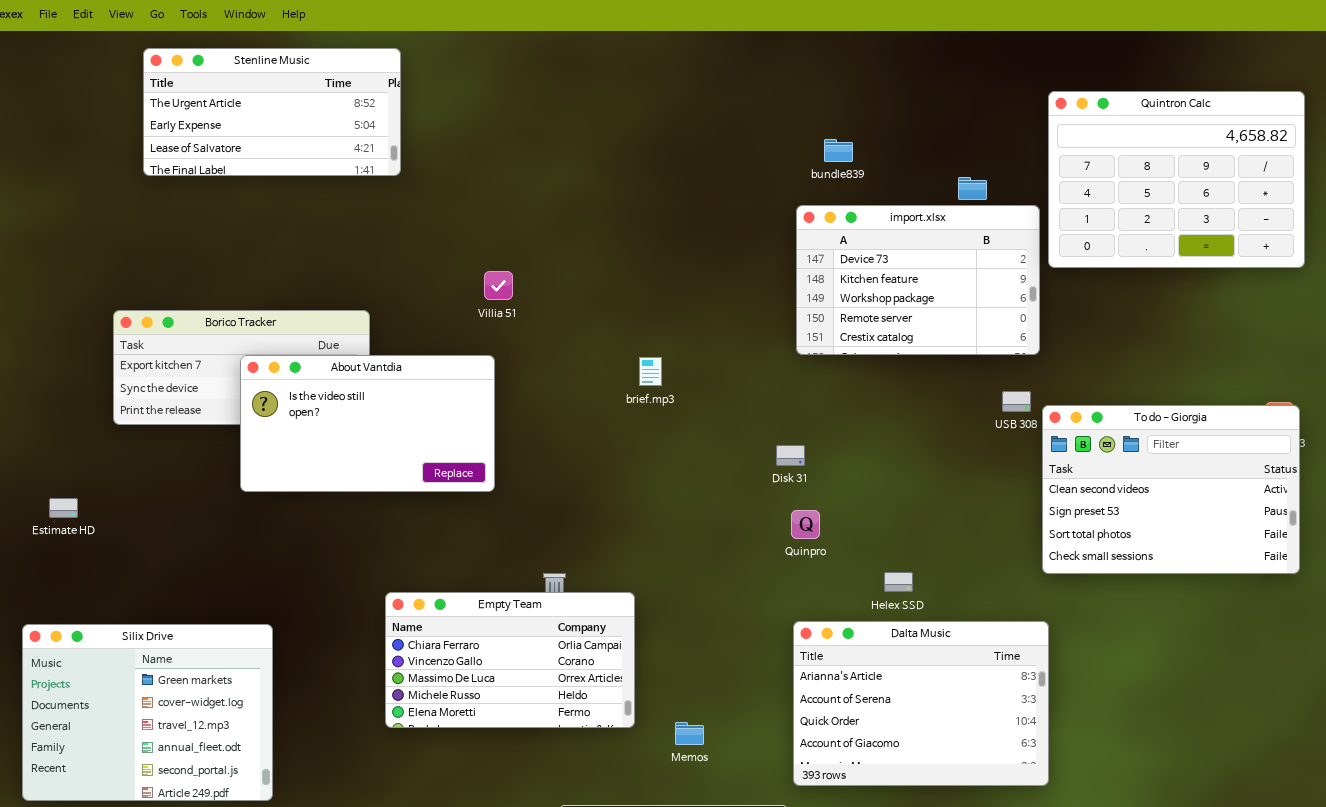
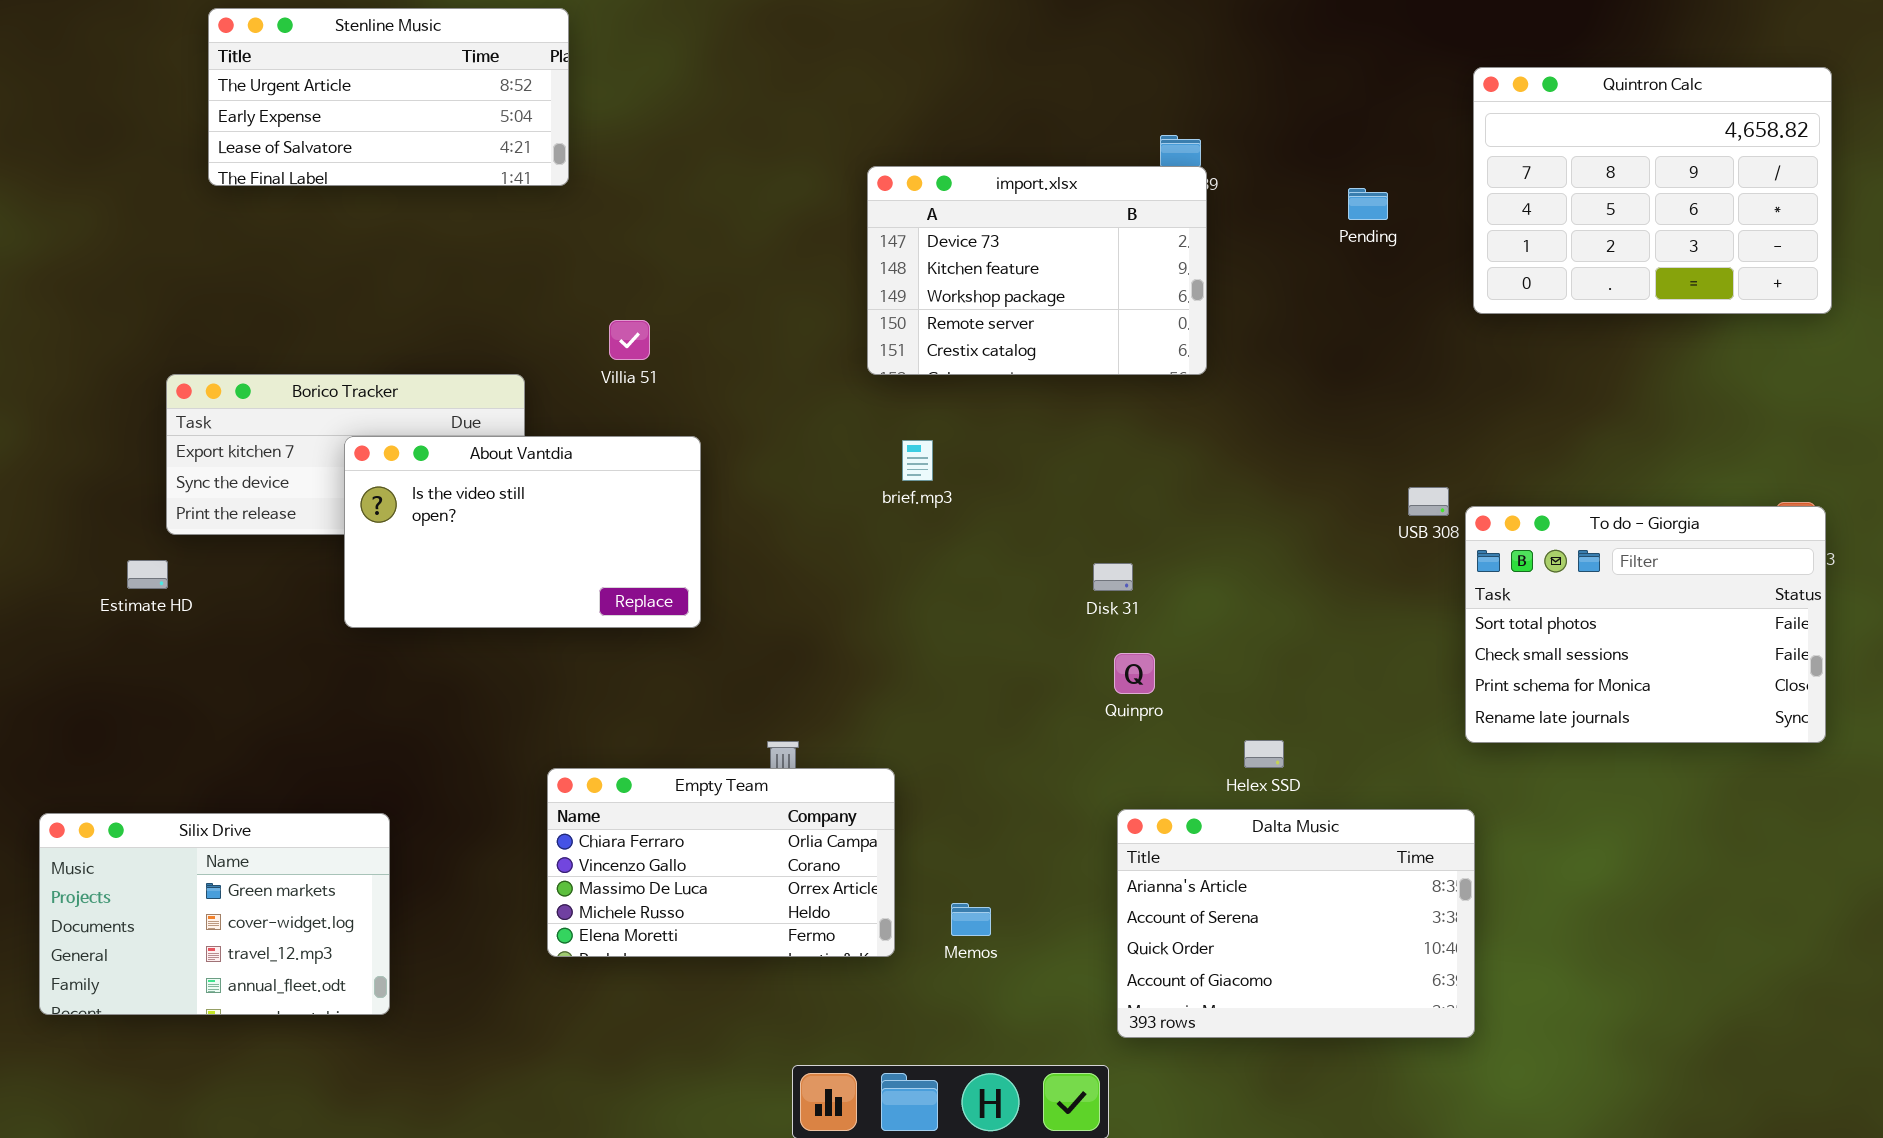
import.xlsx: [796,205,1040,355] -> [867,166,1207,375], moved
Villia 51: [484,271,513,300] -> [609,320,650,360], moved
To do - Giorgia: [1042,405,1300,574] -> [1465,506,1826,743], scrolled down 2 rows
Estimate HD: [49,498,78,518] -> [127,560,168,589], moved
Silix Drive: [22,624,273,801] -> [39,813,390,1015], resized
Memos: [675,722,704,745] -> [951,903,991,936], moved

